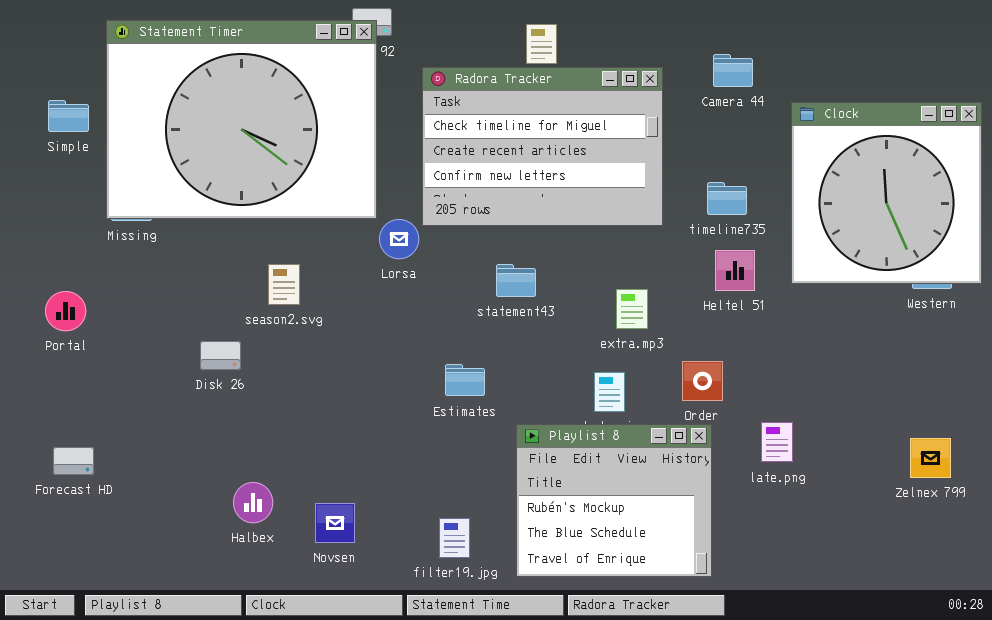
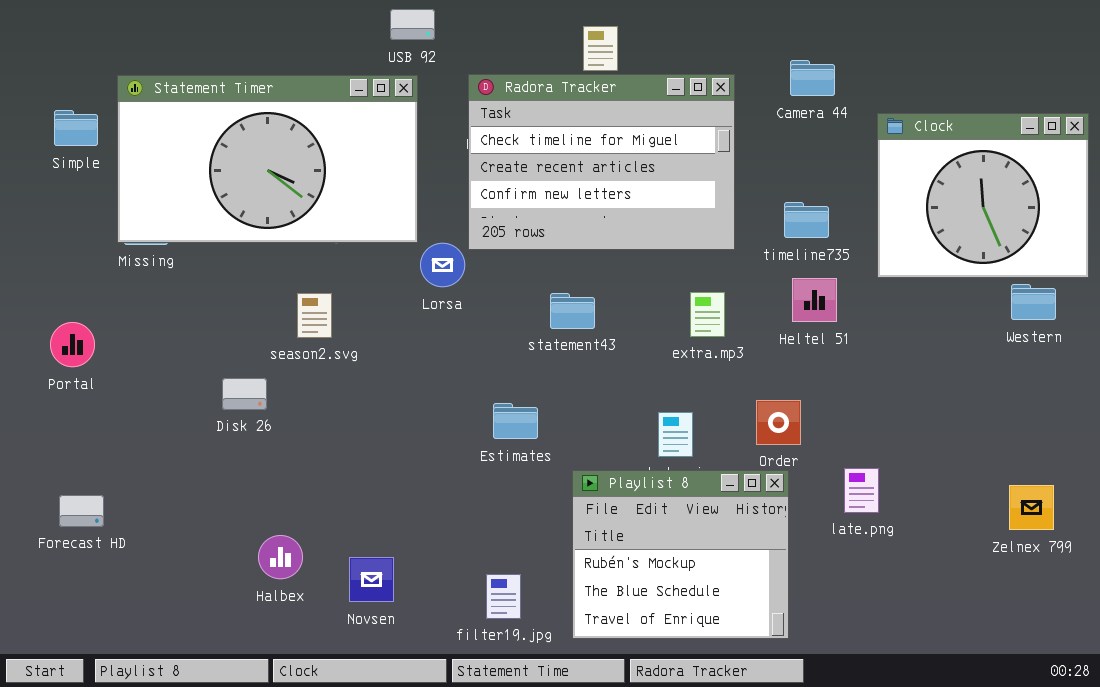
Statement Timer: [106,20,377,219] -> [117,75,418,243], resized
Clock: [791,102,982,284] -> [877,113,1089,278], resized
extra.mp3: [616,289,648,329] -> [690,292,725,337], moved

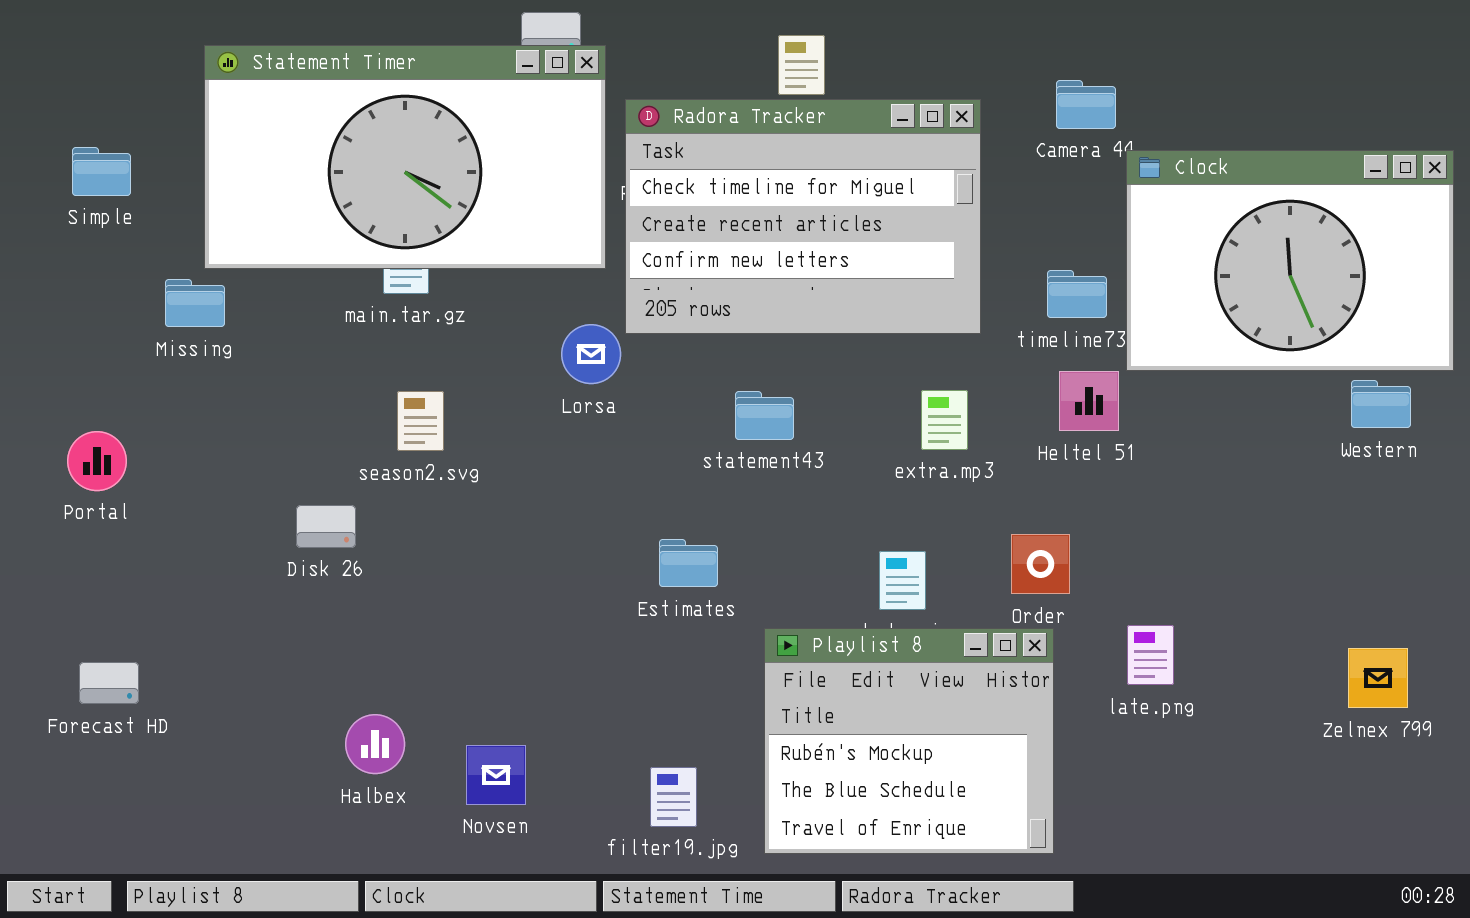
Statement Timer: [117,75,418,243] -> [204,45,606,269], moved
Clock: [877,113,1089,278] -> [1126,150,1454,371], resized

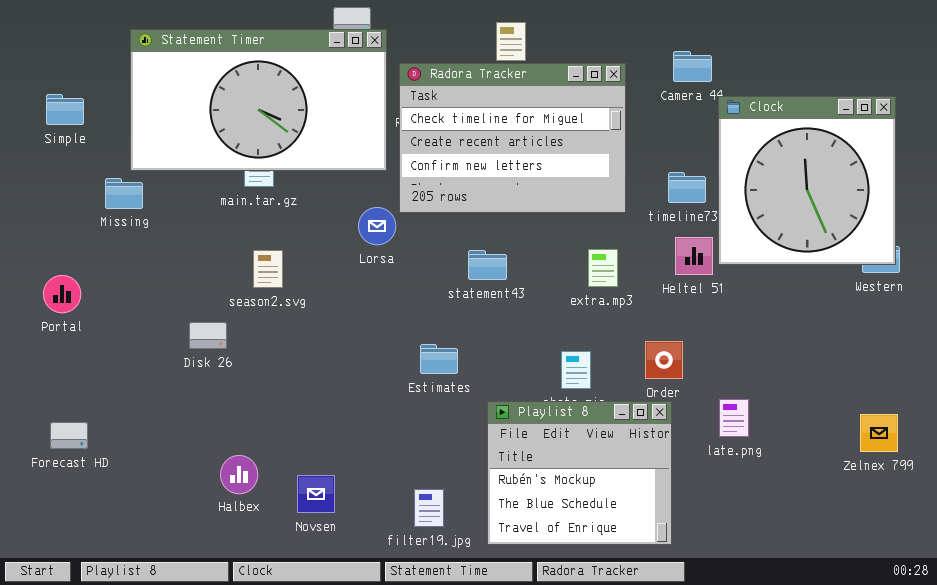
Clock: [1126,150,1454,371] -> [718,96,896,265], resized

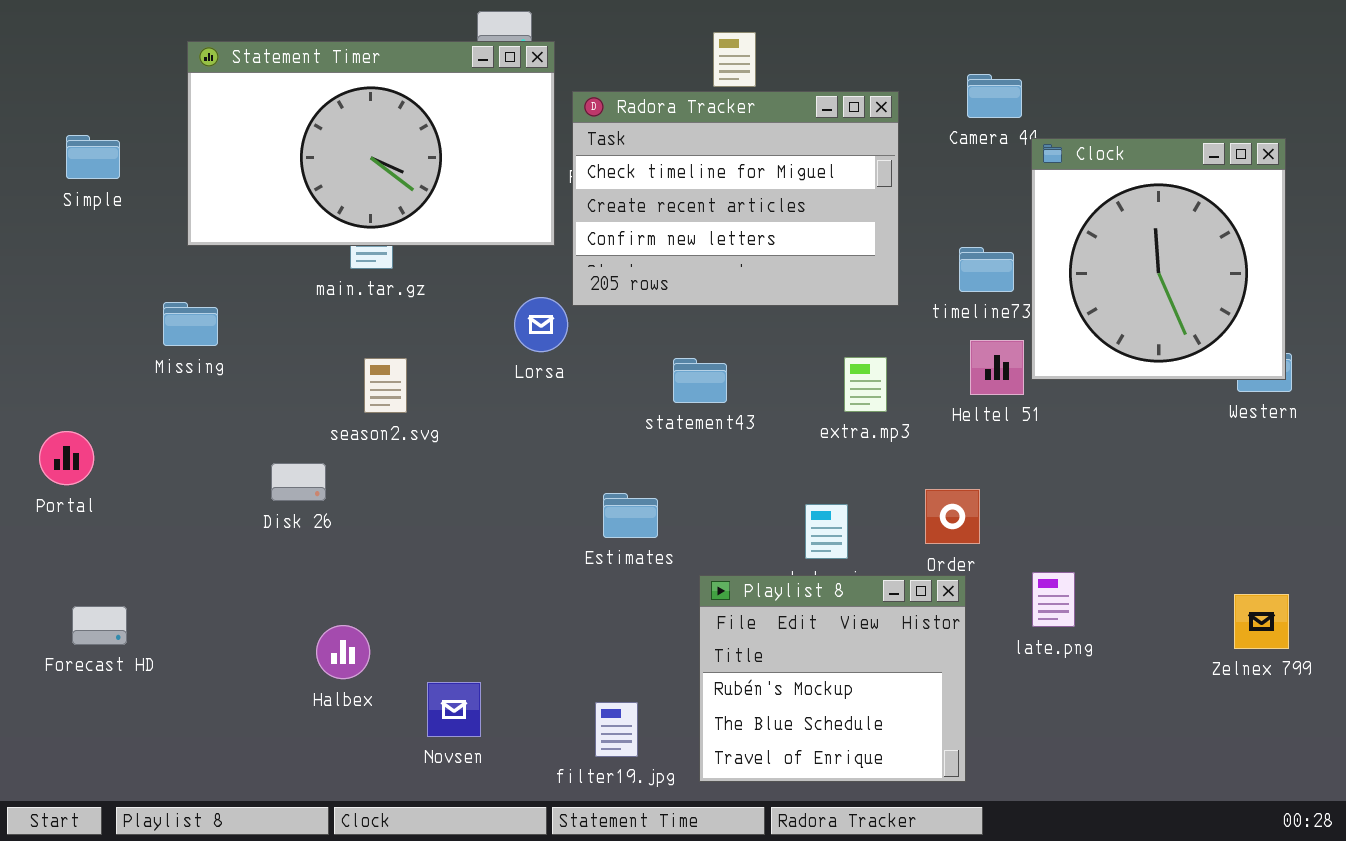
Missing: [105,178,143,209] -> [163,302,218,346], moved
Portal: [43,275,81,313] -> [39,431,94,485], moved
Halbex: [220,455,258,494] -> [316,625,370,679], moved

